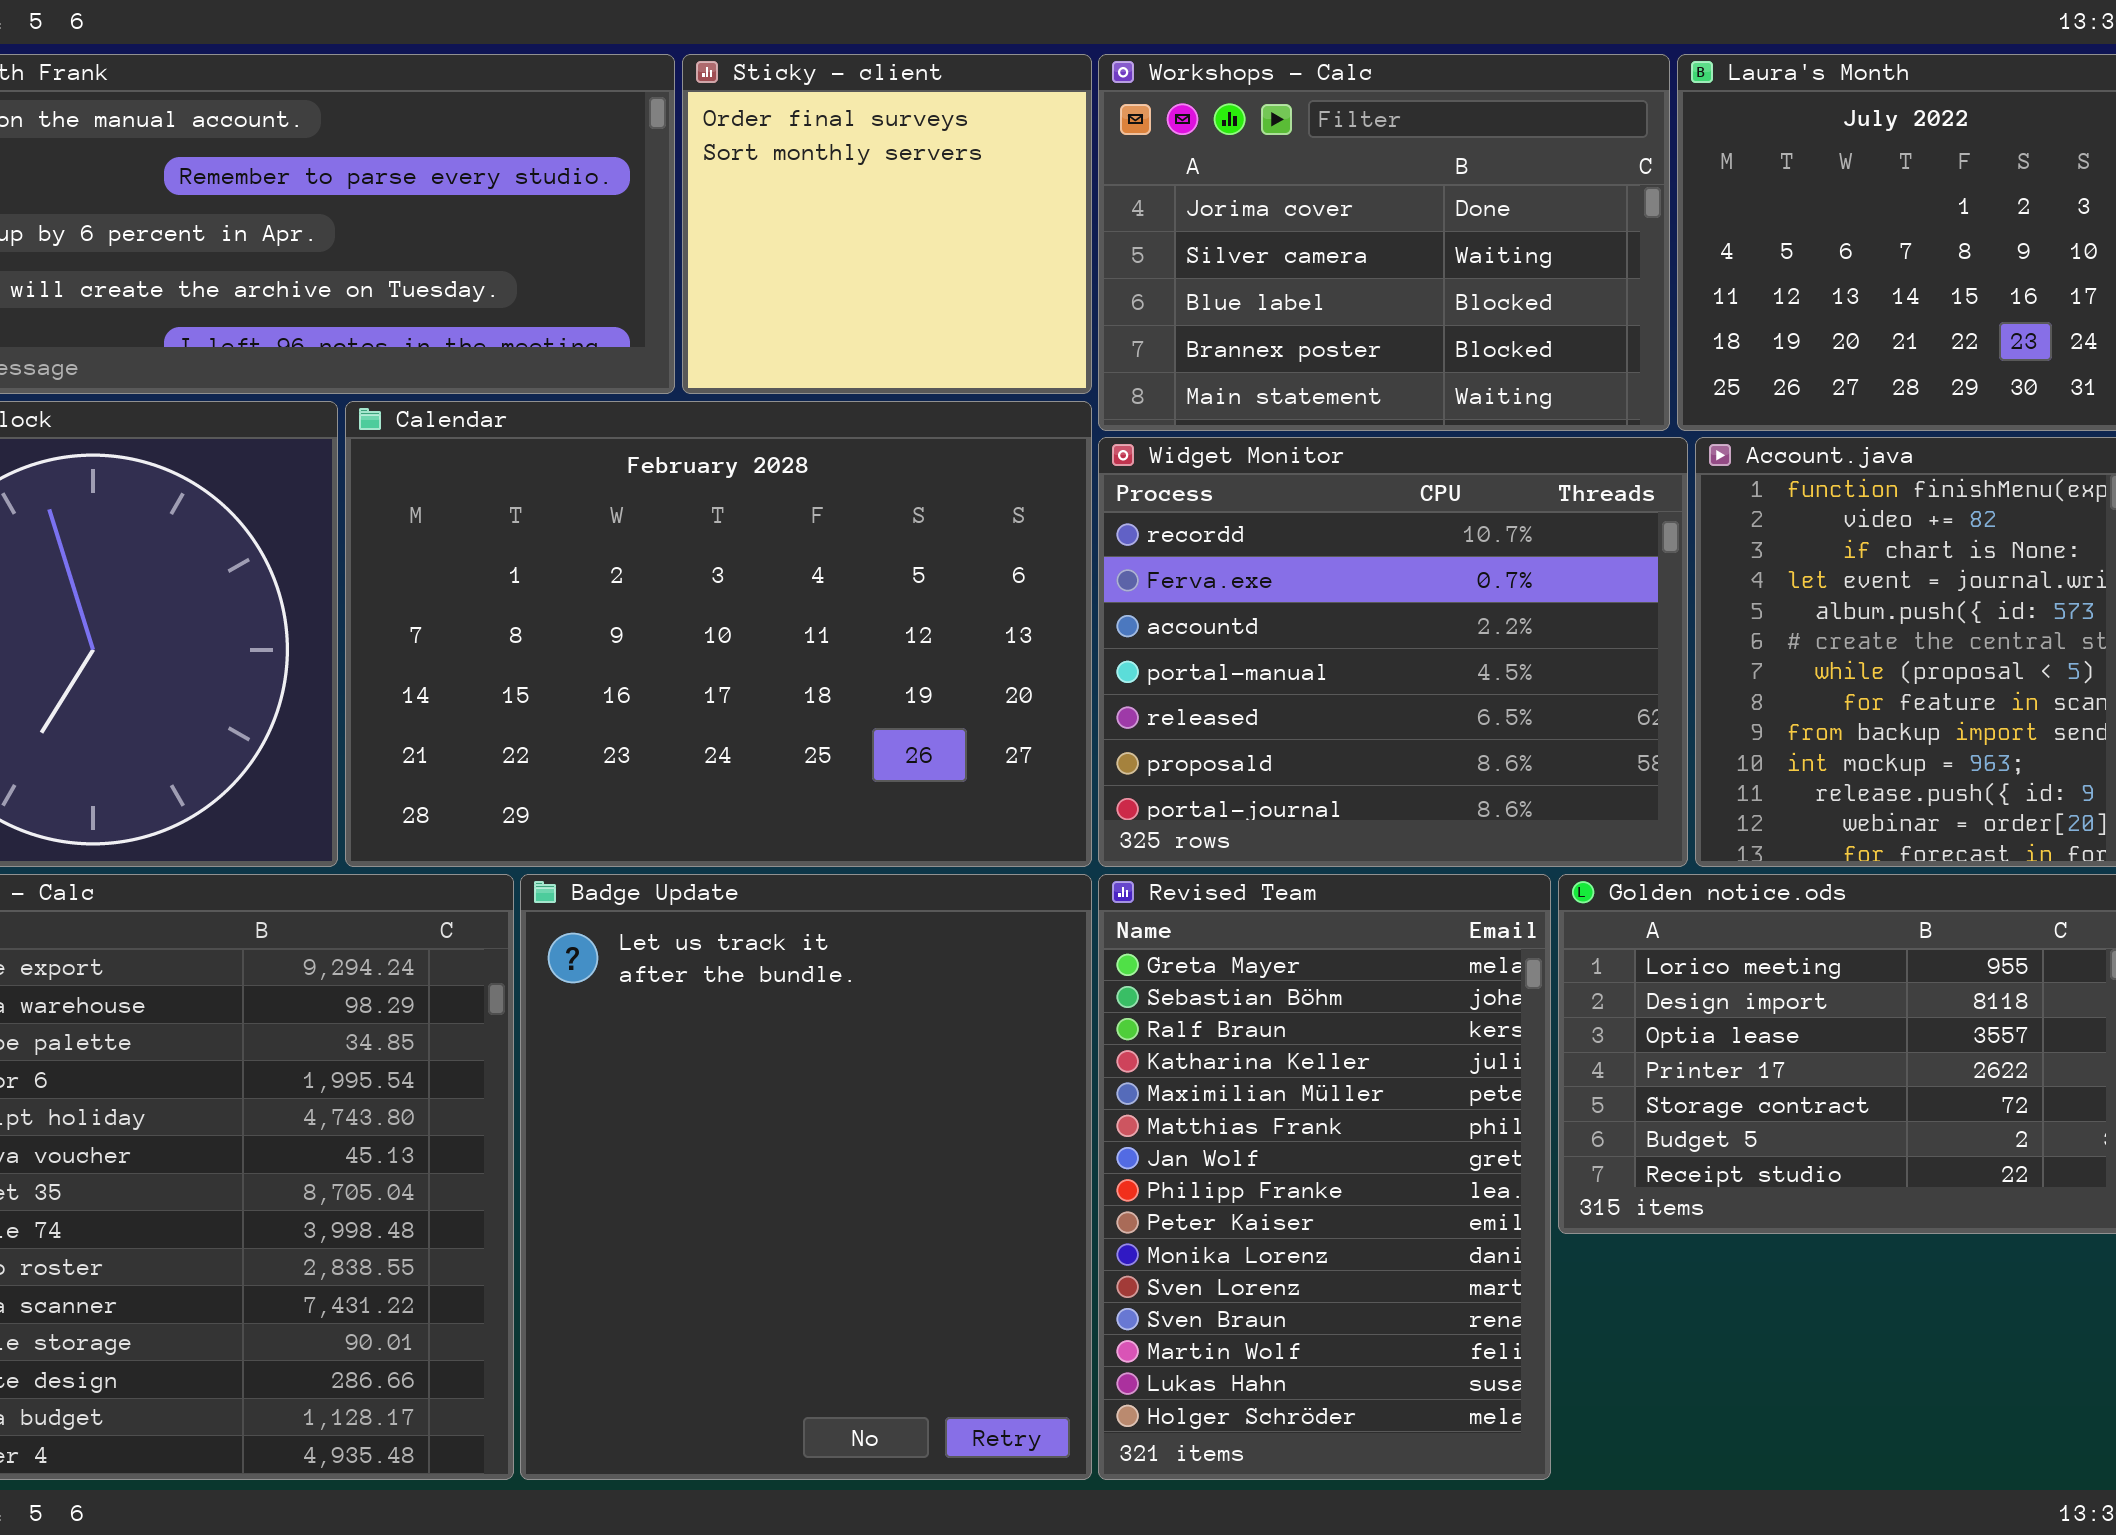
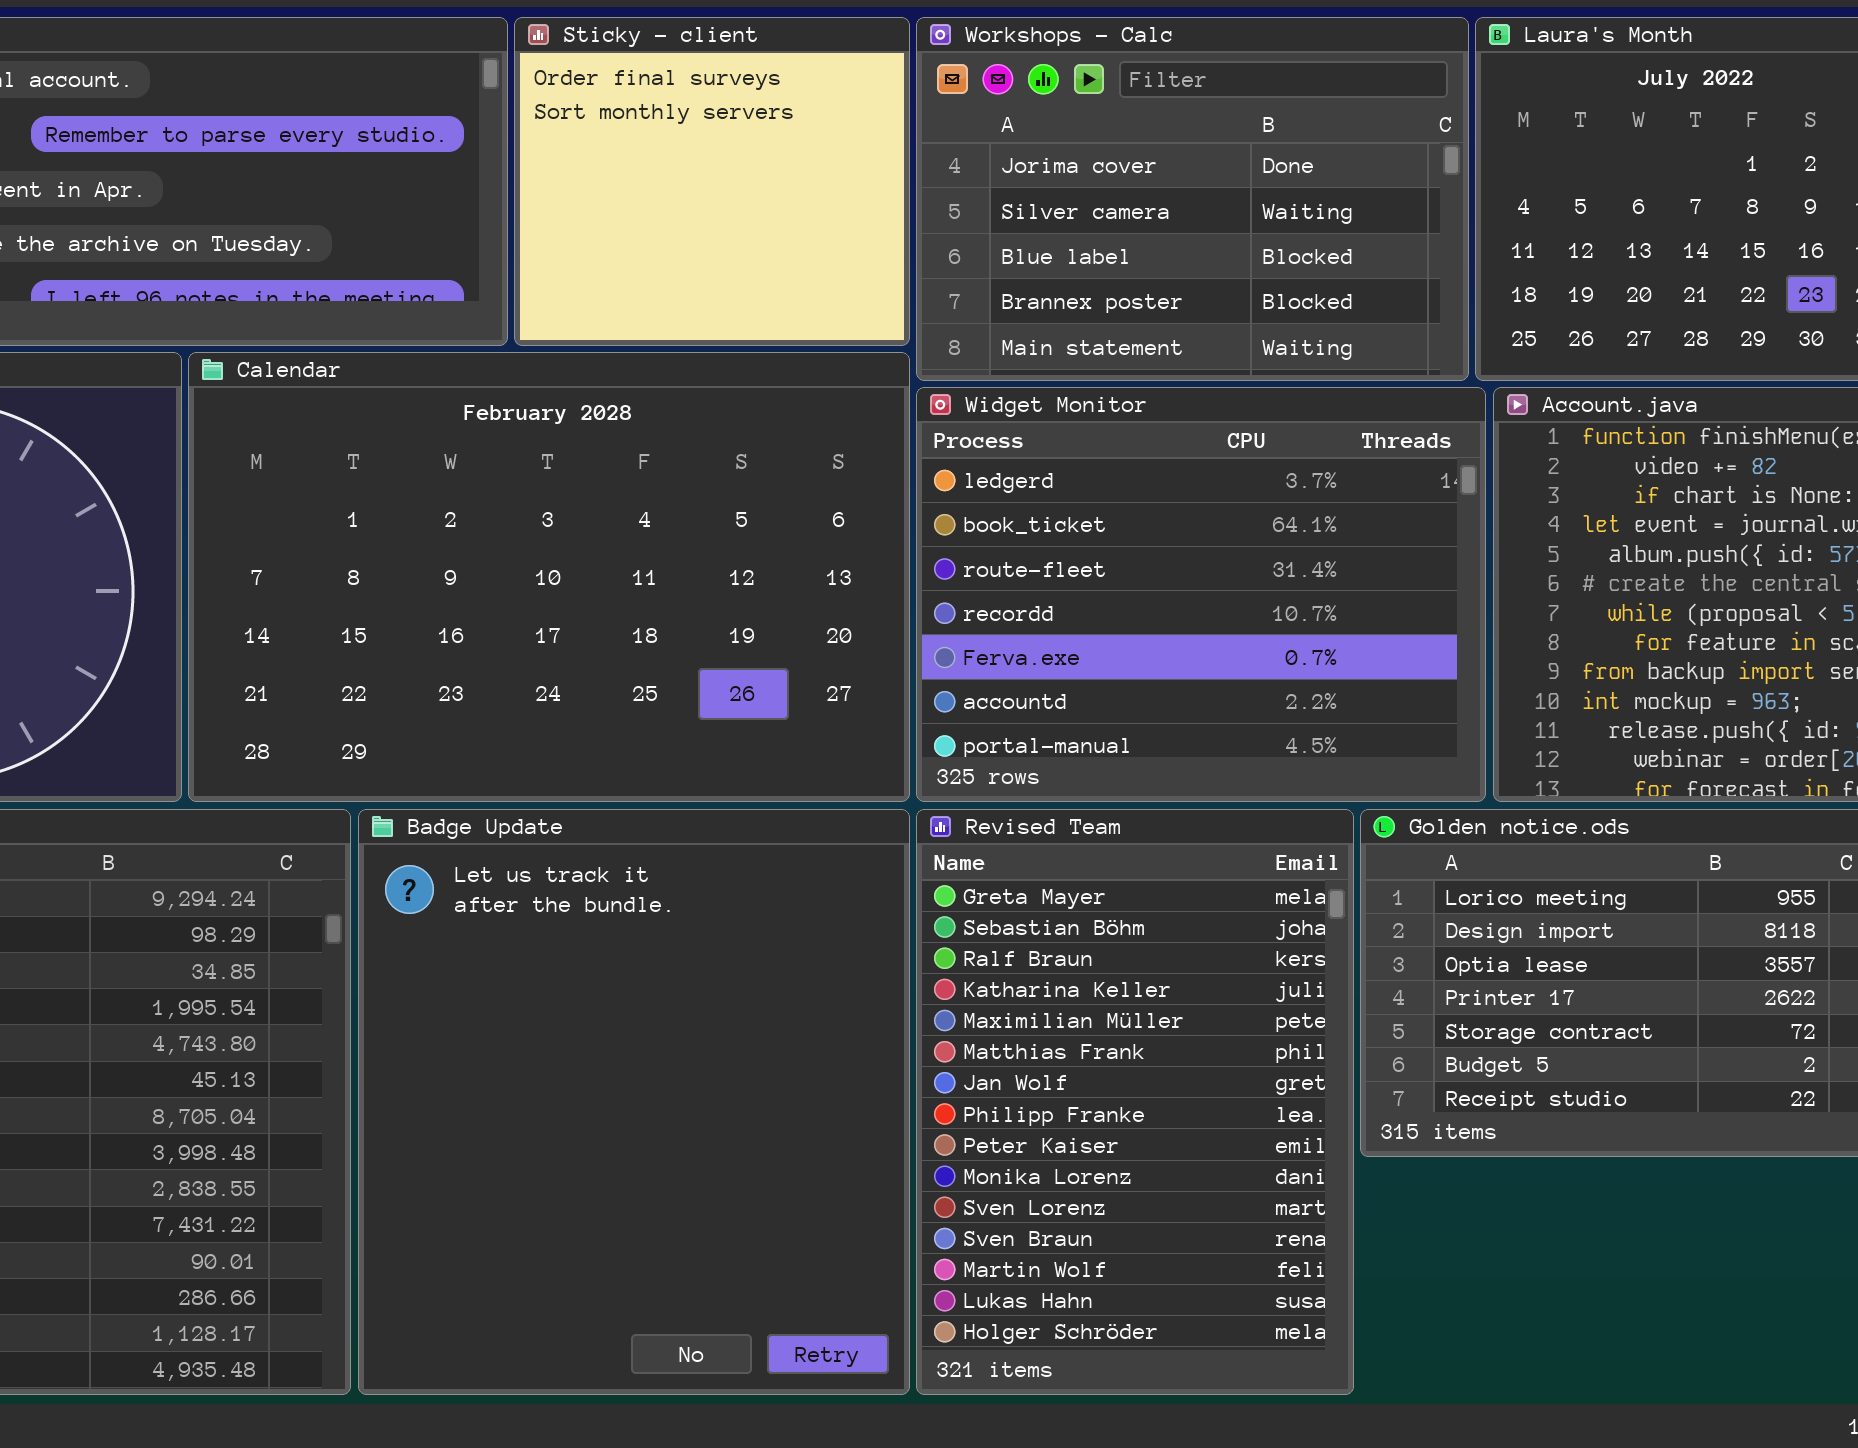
Widget Monitor: [1098,437,1688,867] -> [916,387,1486,802], scrolled up 3 rows

